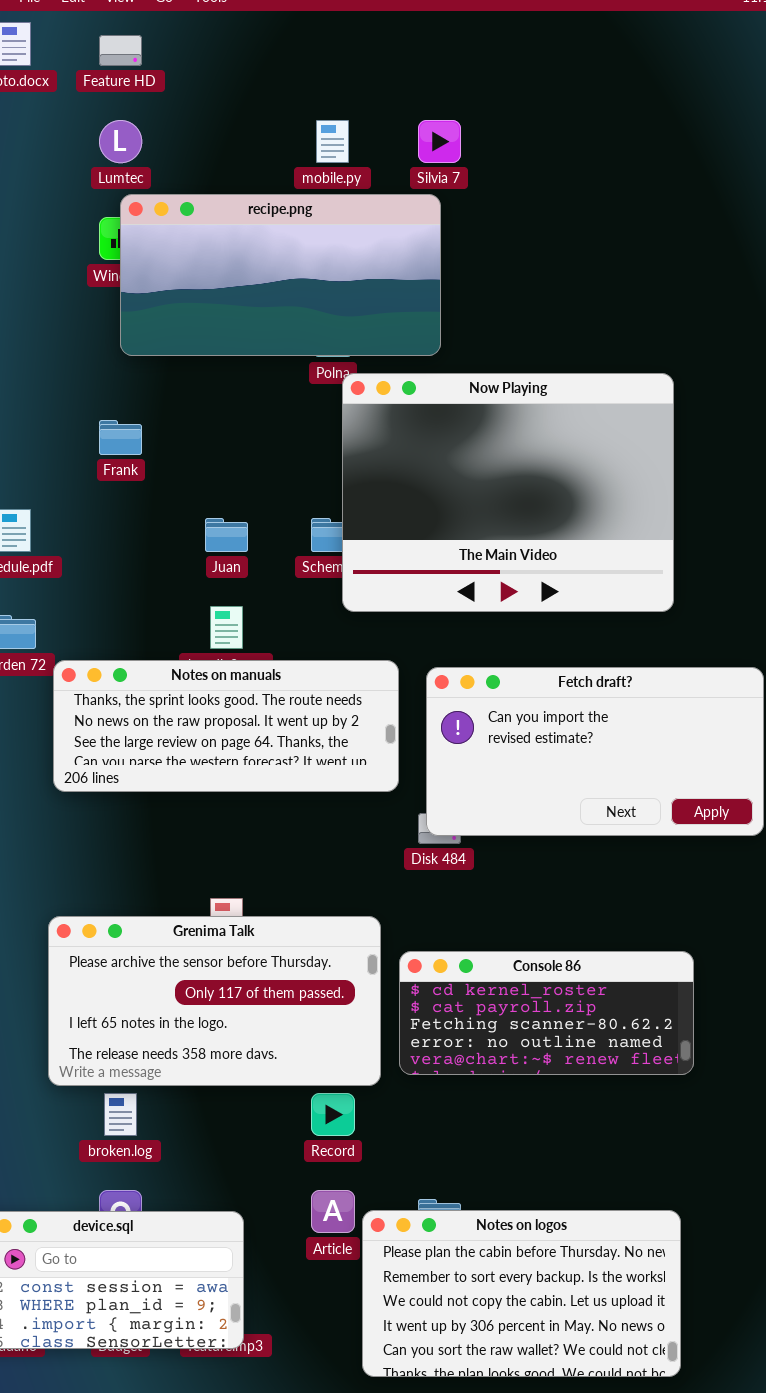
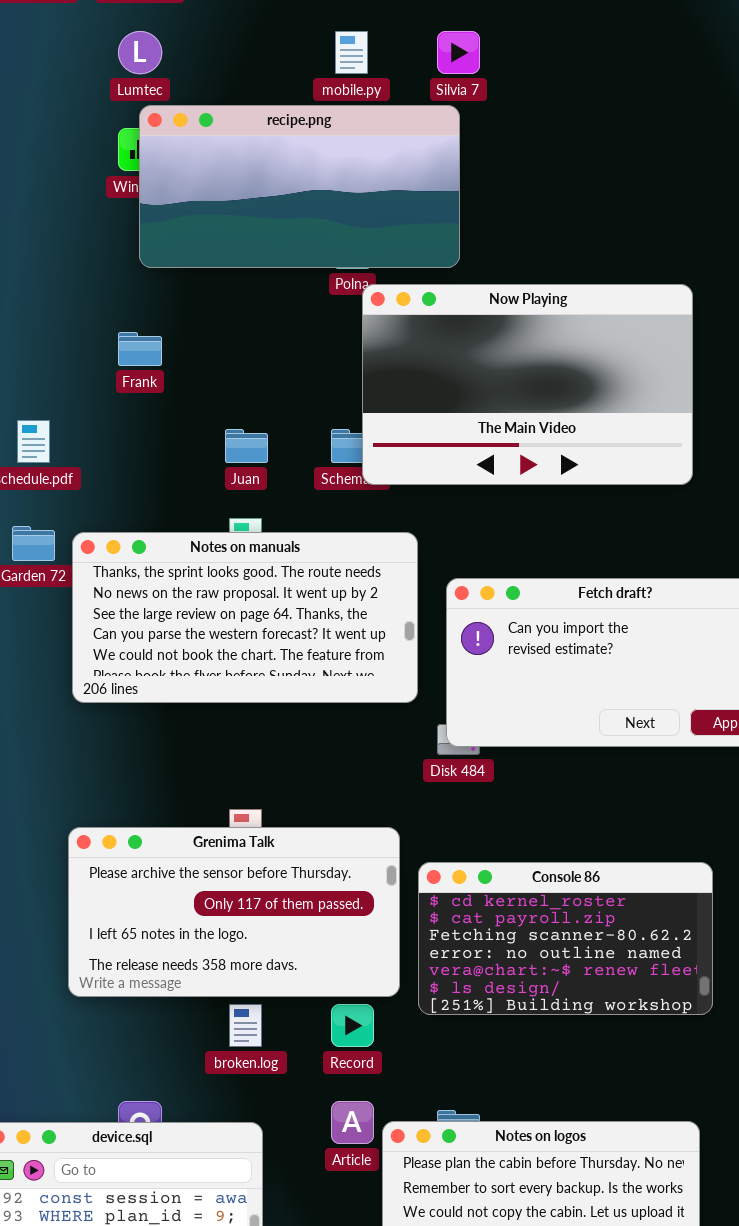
Now Playing: [342,373,674,612] -> [362,284,693,485], resized
Notes on manuals: [53,660,399,792] -> [72,532,418,703], resized
Console 86: [399,951,694,1075] -> [418,862,713,1015], resized
broken.log: [104,1093,137,1136] -> [229,1004,262,1047], moved

